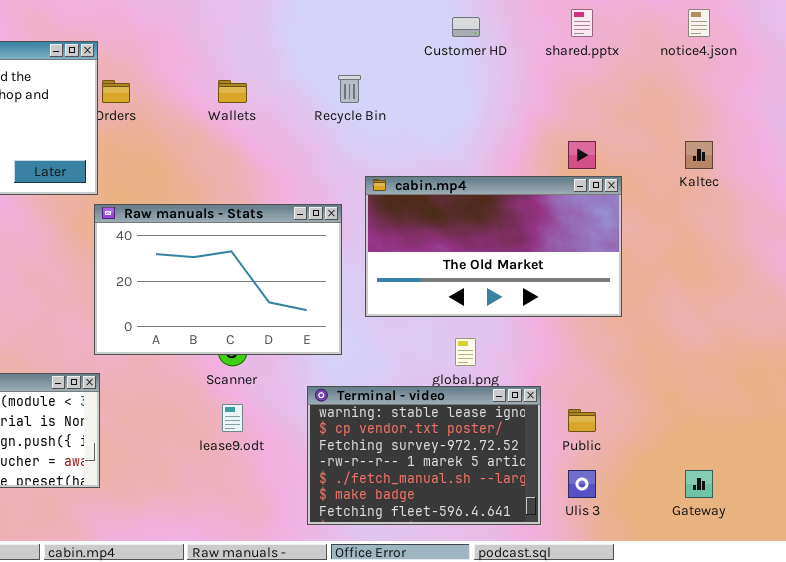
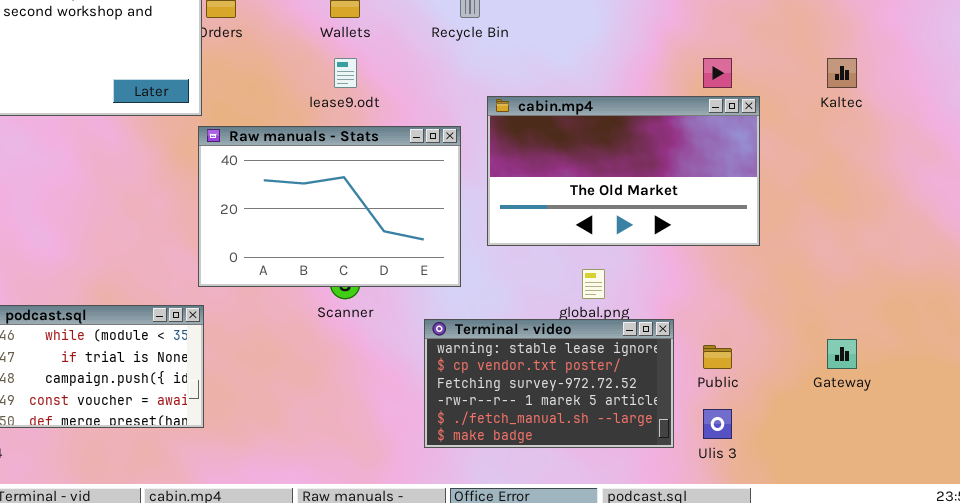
Terminal - video: [307,386,541,525] -> [424,319,674,448], resized
lease9.odt: [222,404,243,432] -> [334,58,357,88], moved
Gateway: [685,470,713,498] -> [827,339,857,369], moved

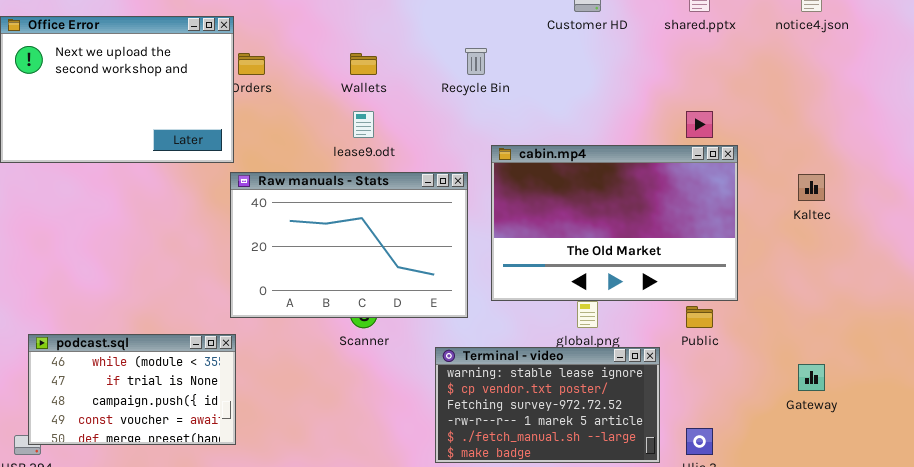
Kaltec: [827,58,857,88] -> [798,174,825,201], moved
cabin.mp4: [487,96,760,246] -> [491,145,738,301], resized
Public: [703,345,732,369] -> [686,306,713,328], moved

